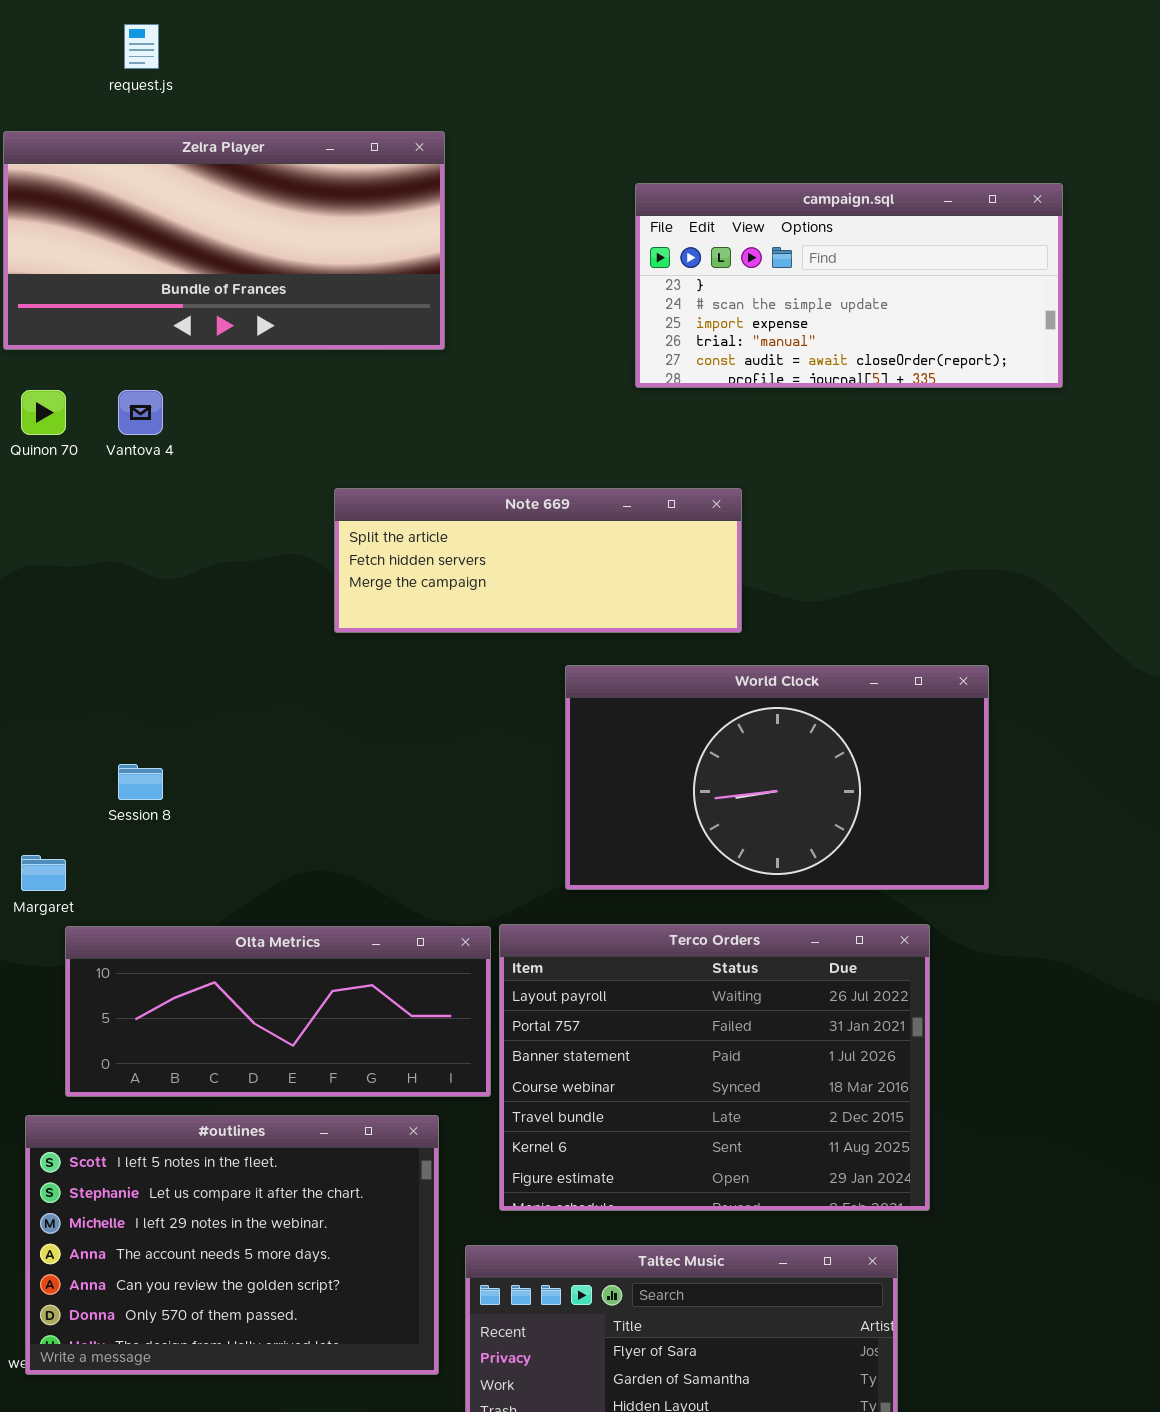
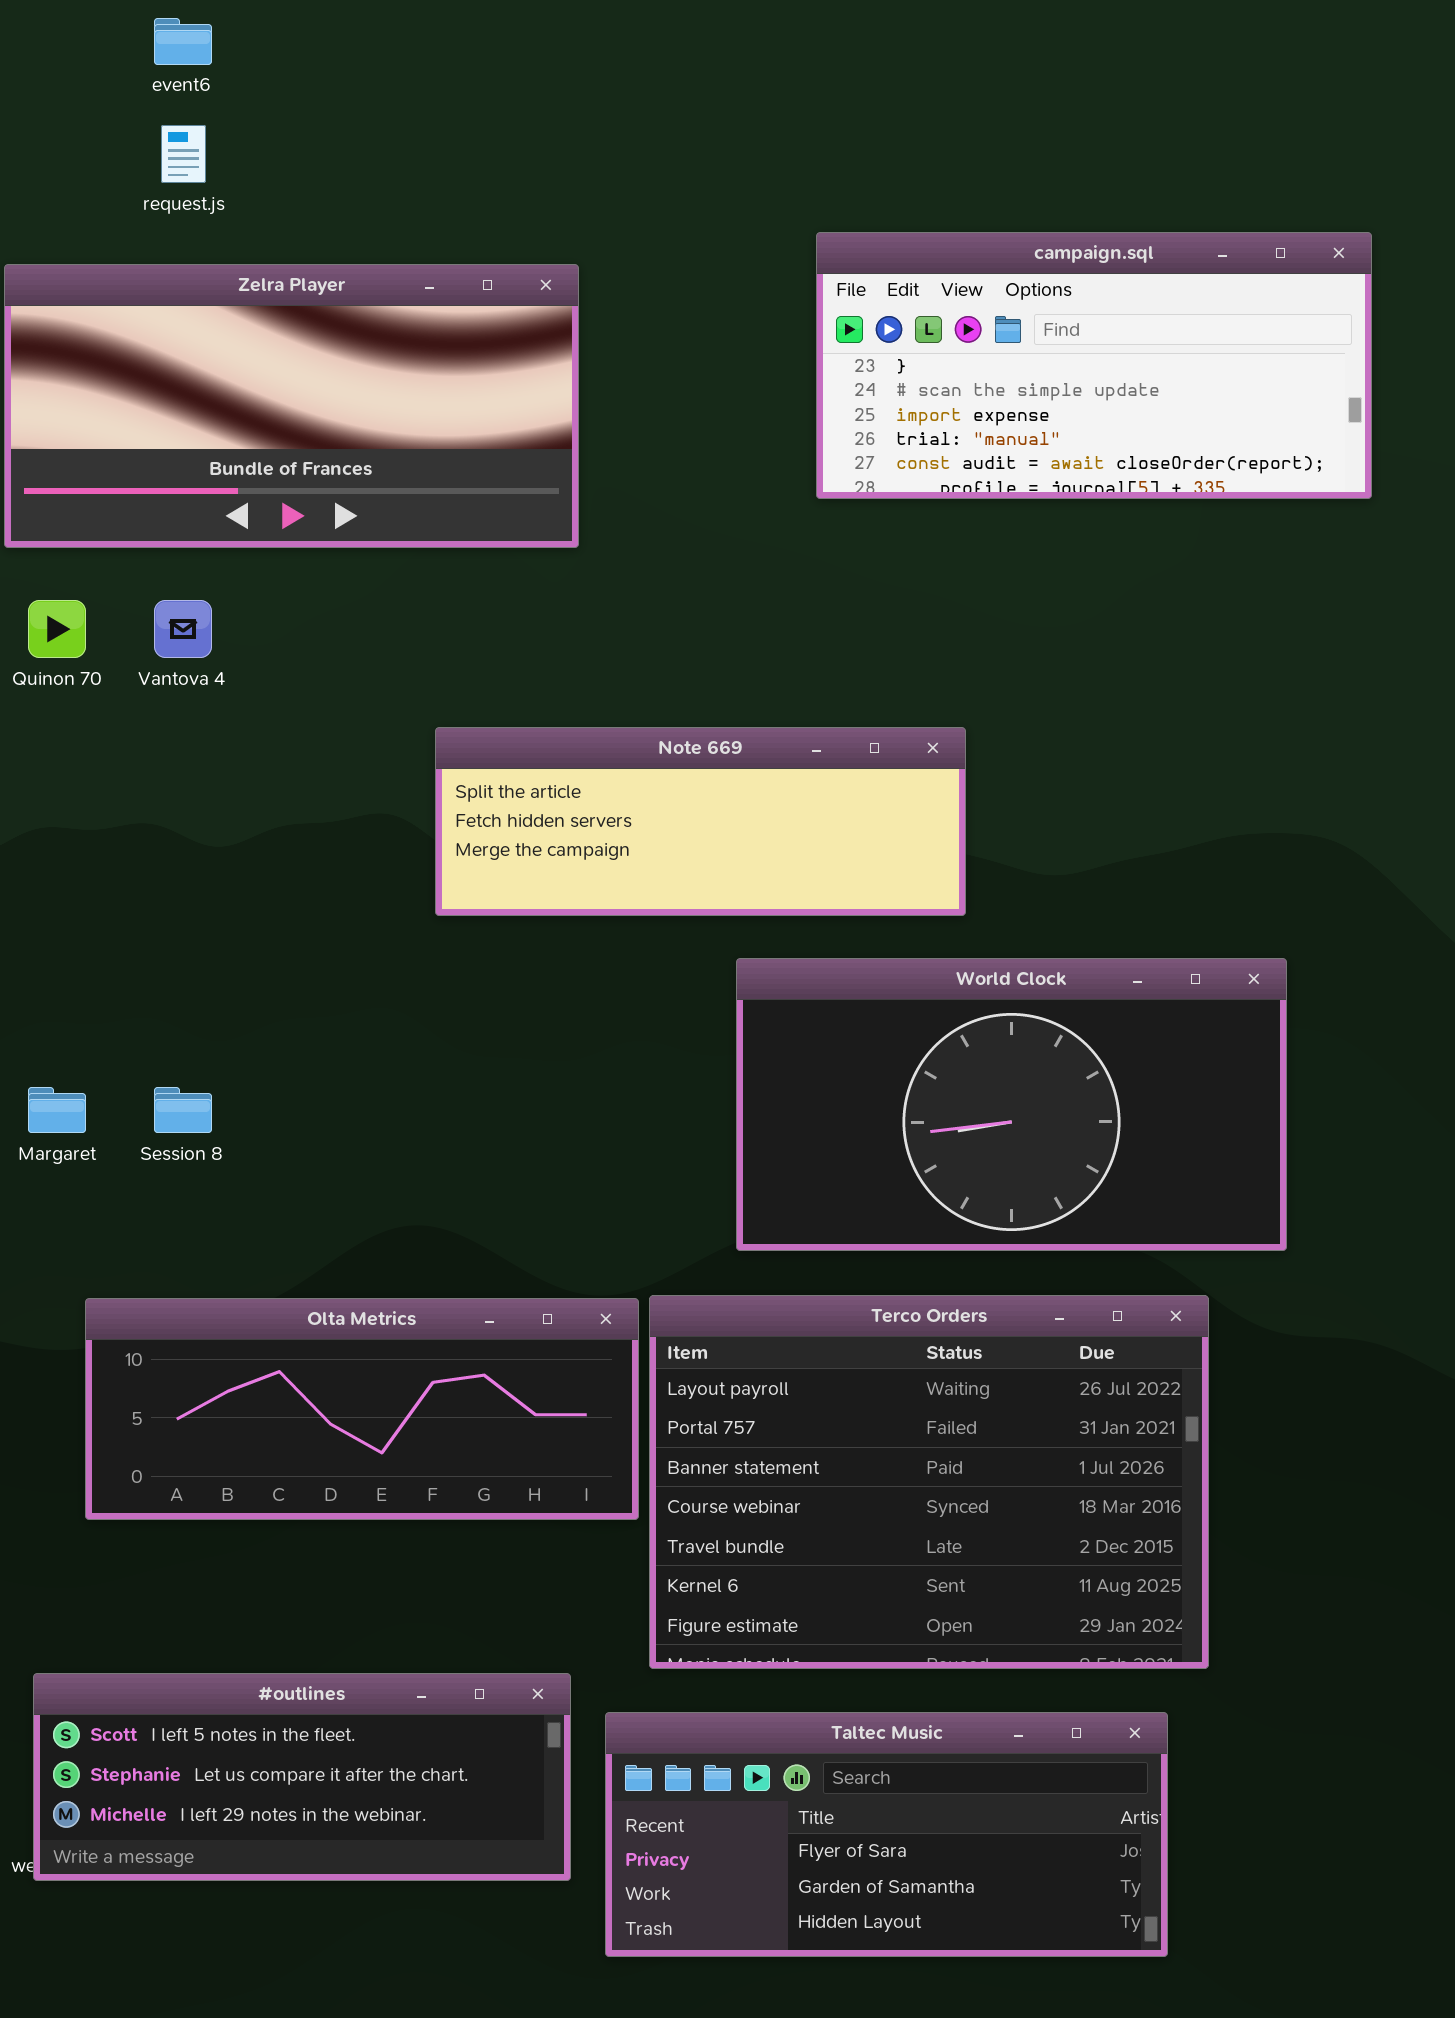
campaign.sql: [635,183,1063,388] -> [816,232,1372,499], moved
Margaret: [21,855,66,891] -> [28,1087,86,1133], moved
#outlines: [25,1115,439,1375] -> [33,1673,571,1881], resized

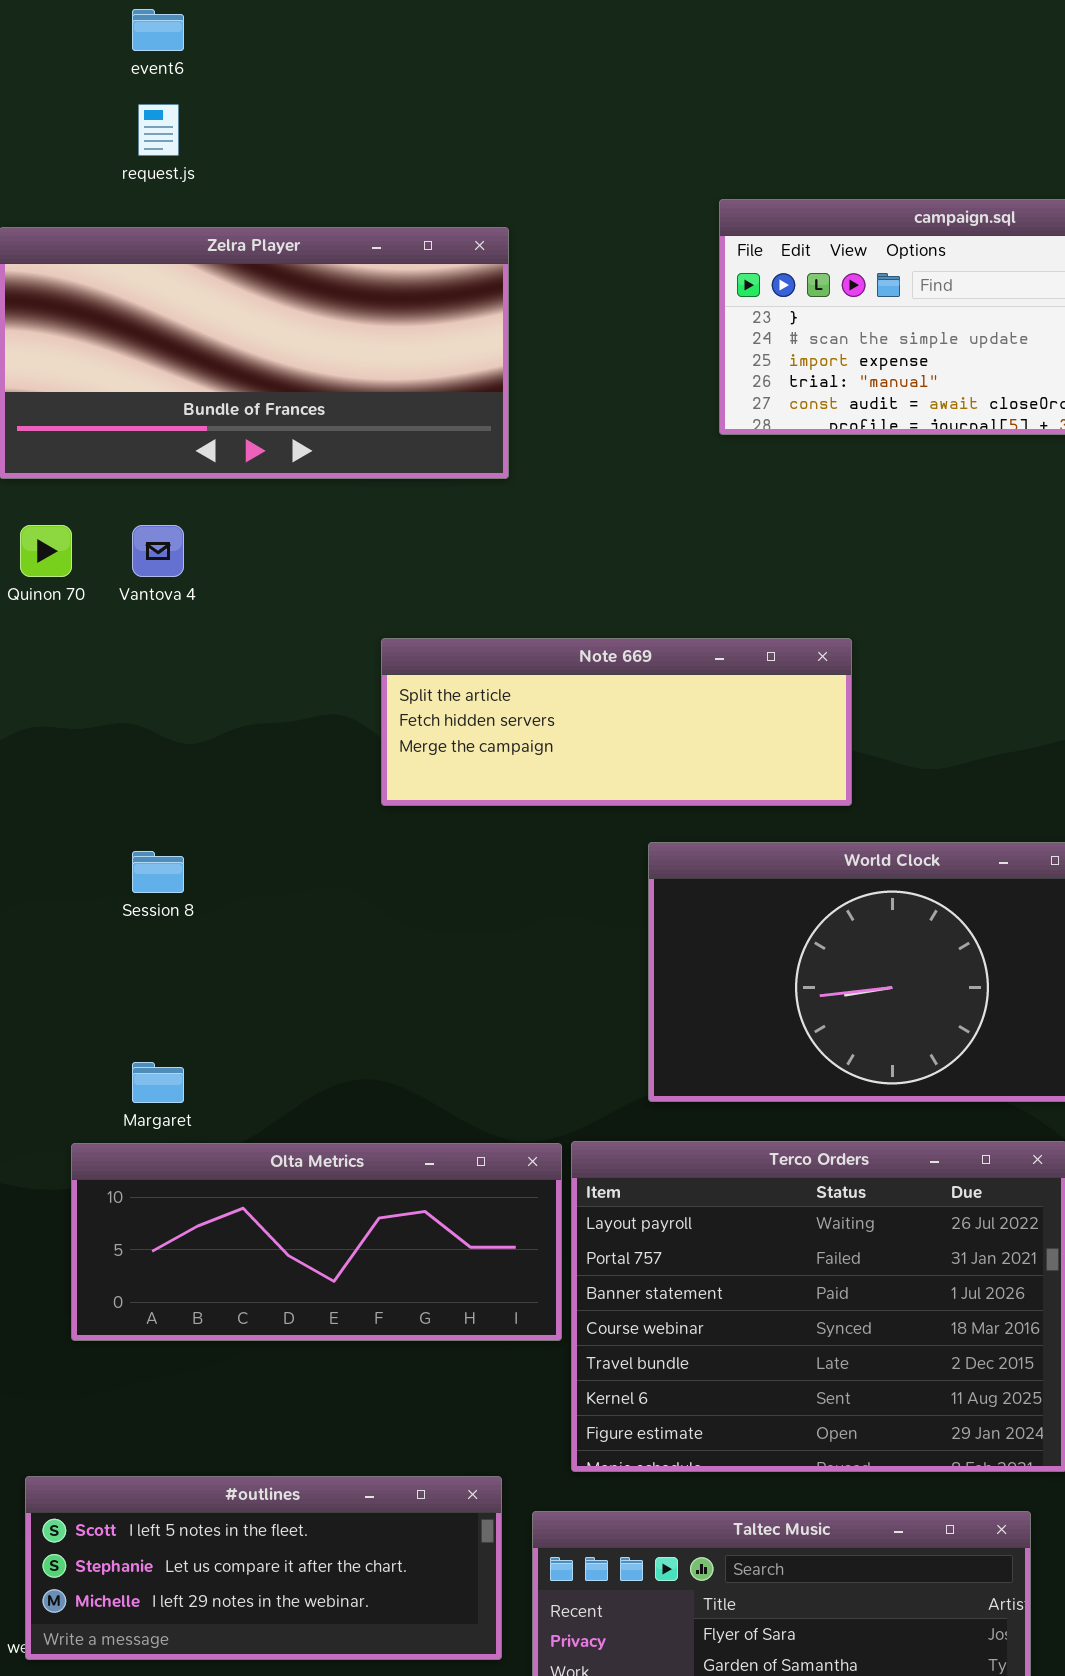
Margaret: [28,1087,86,1133] -> [132,1062,184,1103], moved
Session 8: [154,1087,212,1133] -> [132,851,184,893], moved

